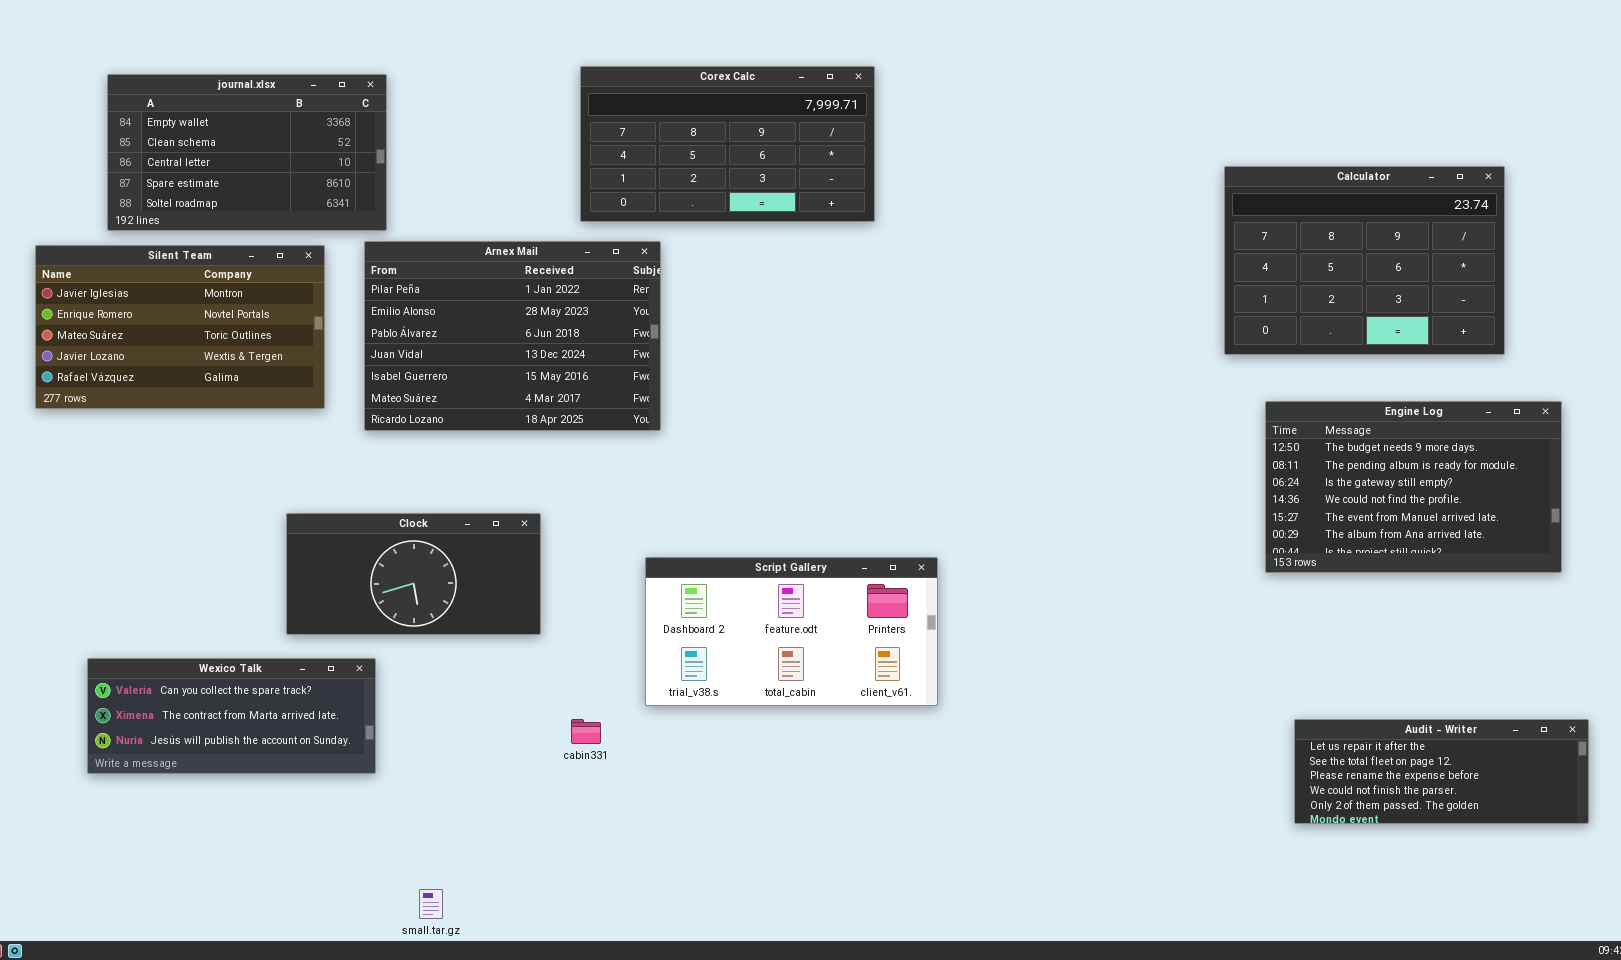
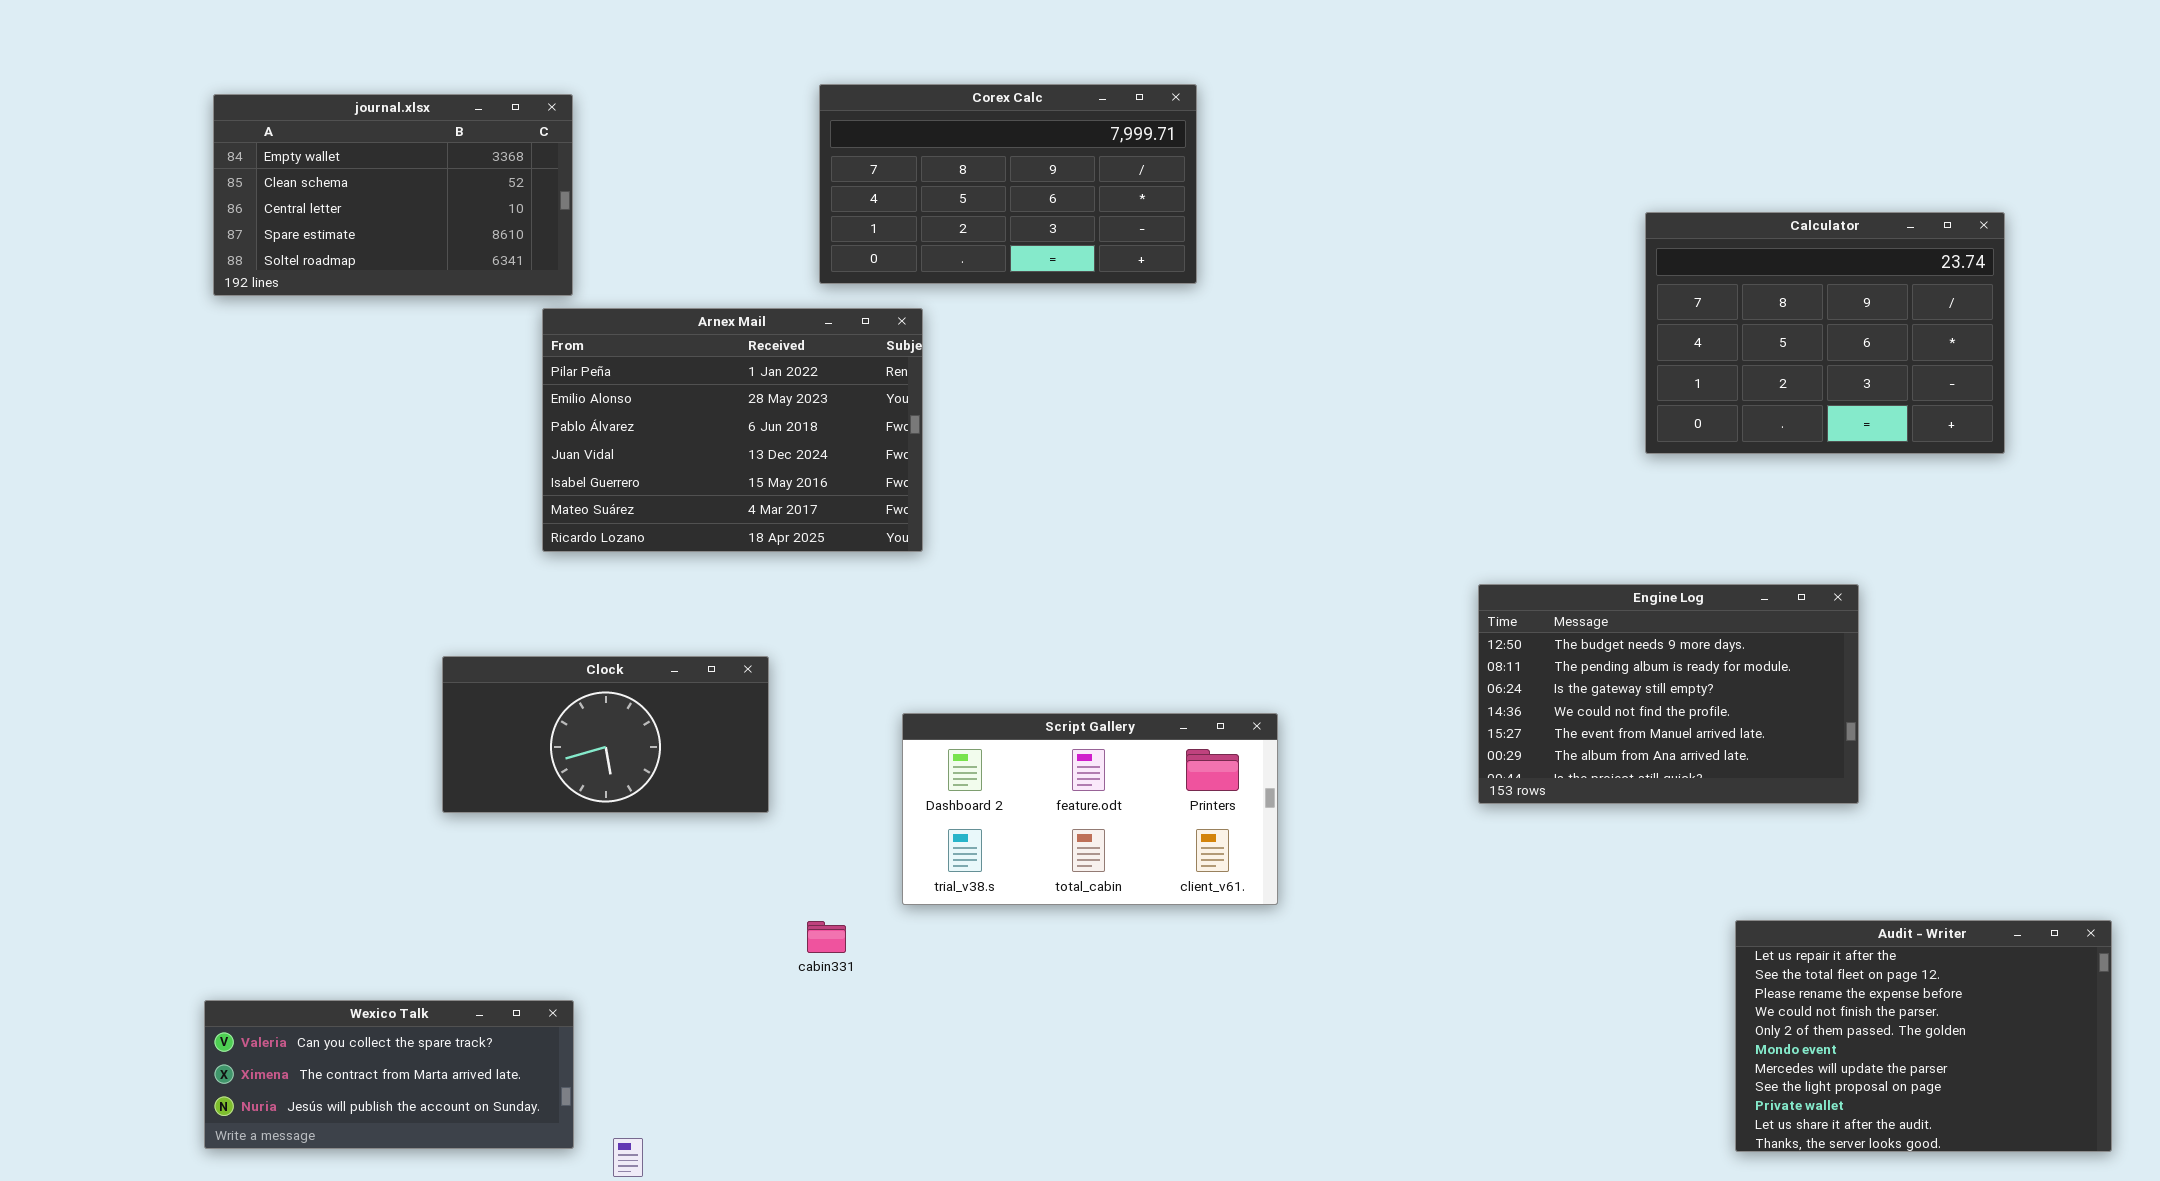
Silent Team: [35,245,325,409] -> none, closed
Engine Log: [1265,401,1562,573] -> [1478,584,1859,804], moved
Wexico Talk: [87,658,376,774] -> [204,1000,574,1149], moved
Audit - Writer: [1294,719,1589,824] -> [1735,920,2112,1152], resized

